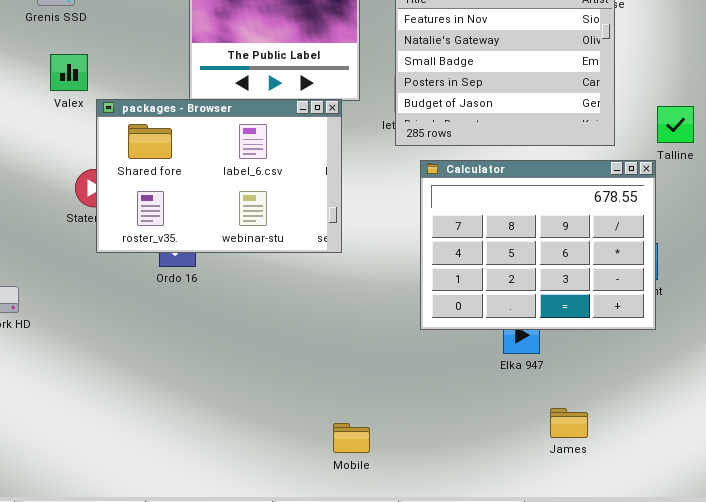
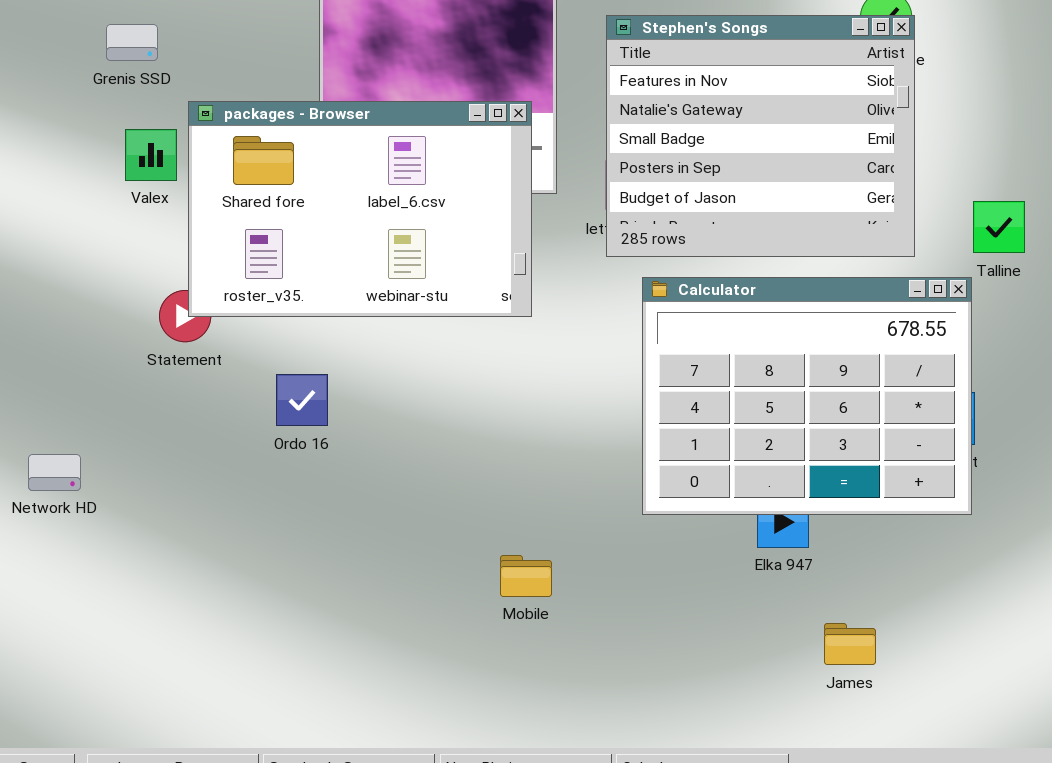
packages - Browser: [96,99,342,253] -> [188,101,532,317], moved
Mobile: [333,423,370,453] -> [500,555,552,597], moved

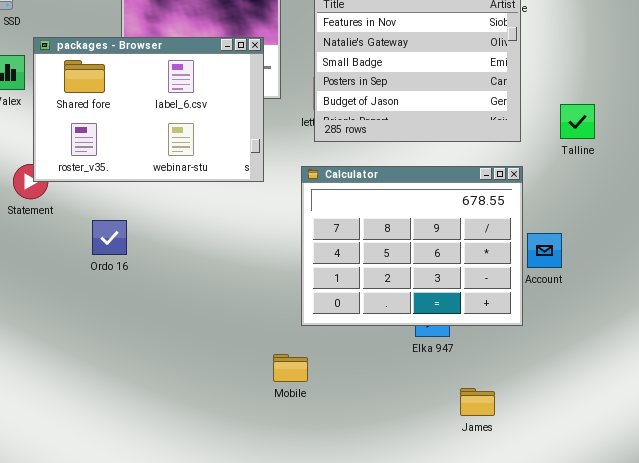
Calculator: [642,277,972,515] -> [301,166,523,326], moved
Mobile: [500,555,552,597] -> [273,354,308,382], moved

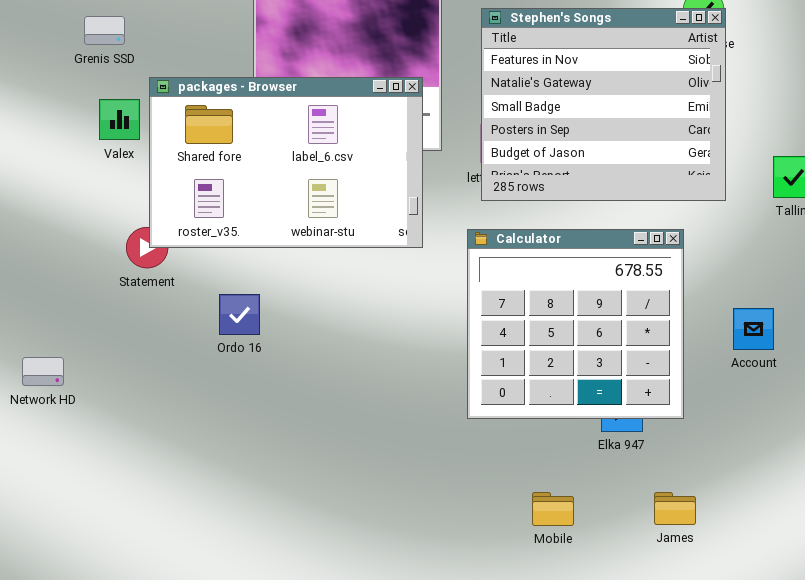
Calculator: [301,166,523,326] -> [467,229,684,419], resized
Mobile: [273,354,308,382] -> [532,492,574,526], moved

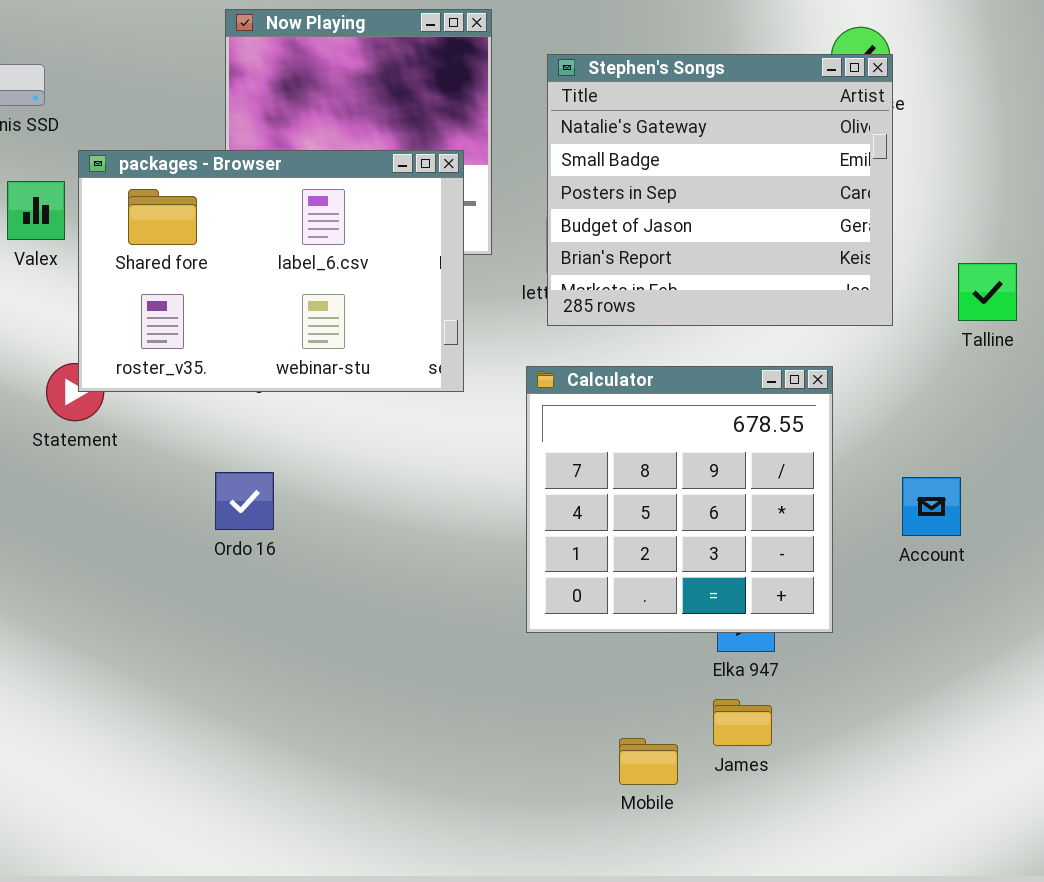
Stephen's Songs: [481,8,726,201] -> [547,54,893,326], scrolled down 1 row
Ordo 16: [219,294,260,335] -> [215,472,274,530], moved
James: [654,492,696,525] -> [713,699,772,746], moved

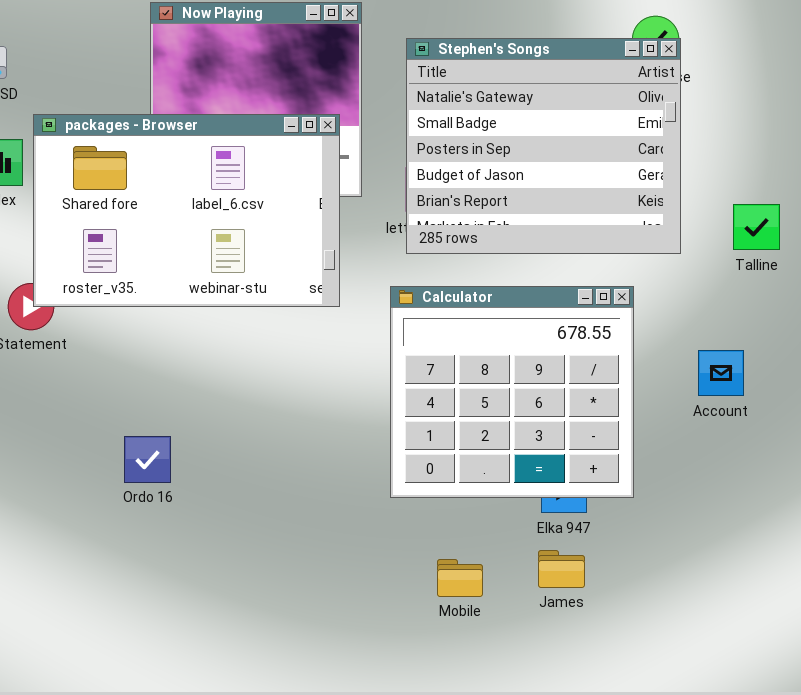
Ordo 16: [215,472,274,530] -> [124,436,171,483], moved
Account: [902,477,961,536] -> [698,350,744,396], moved
Mobile: [619,738,678,785] -> [437,559,483,597], moved

